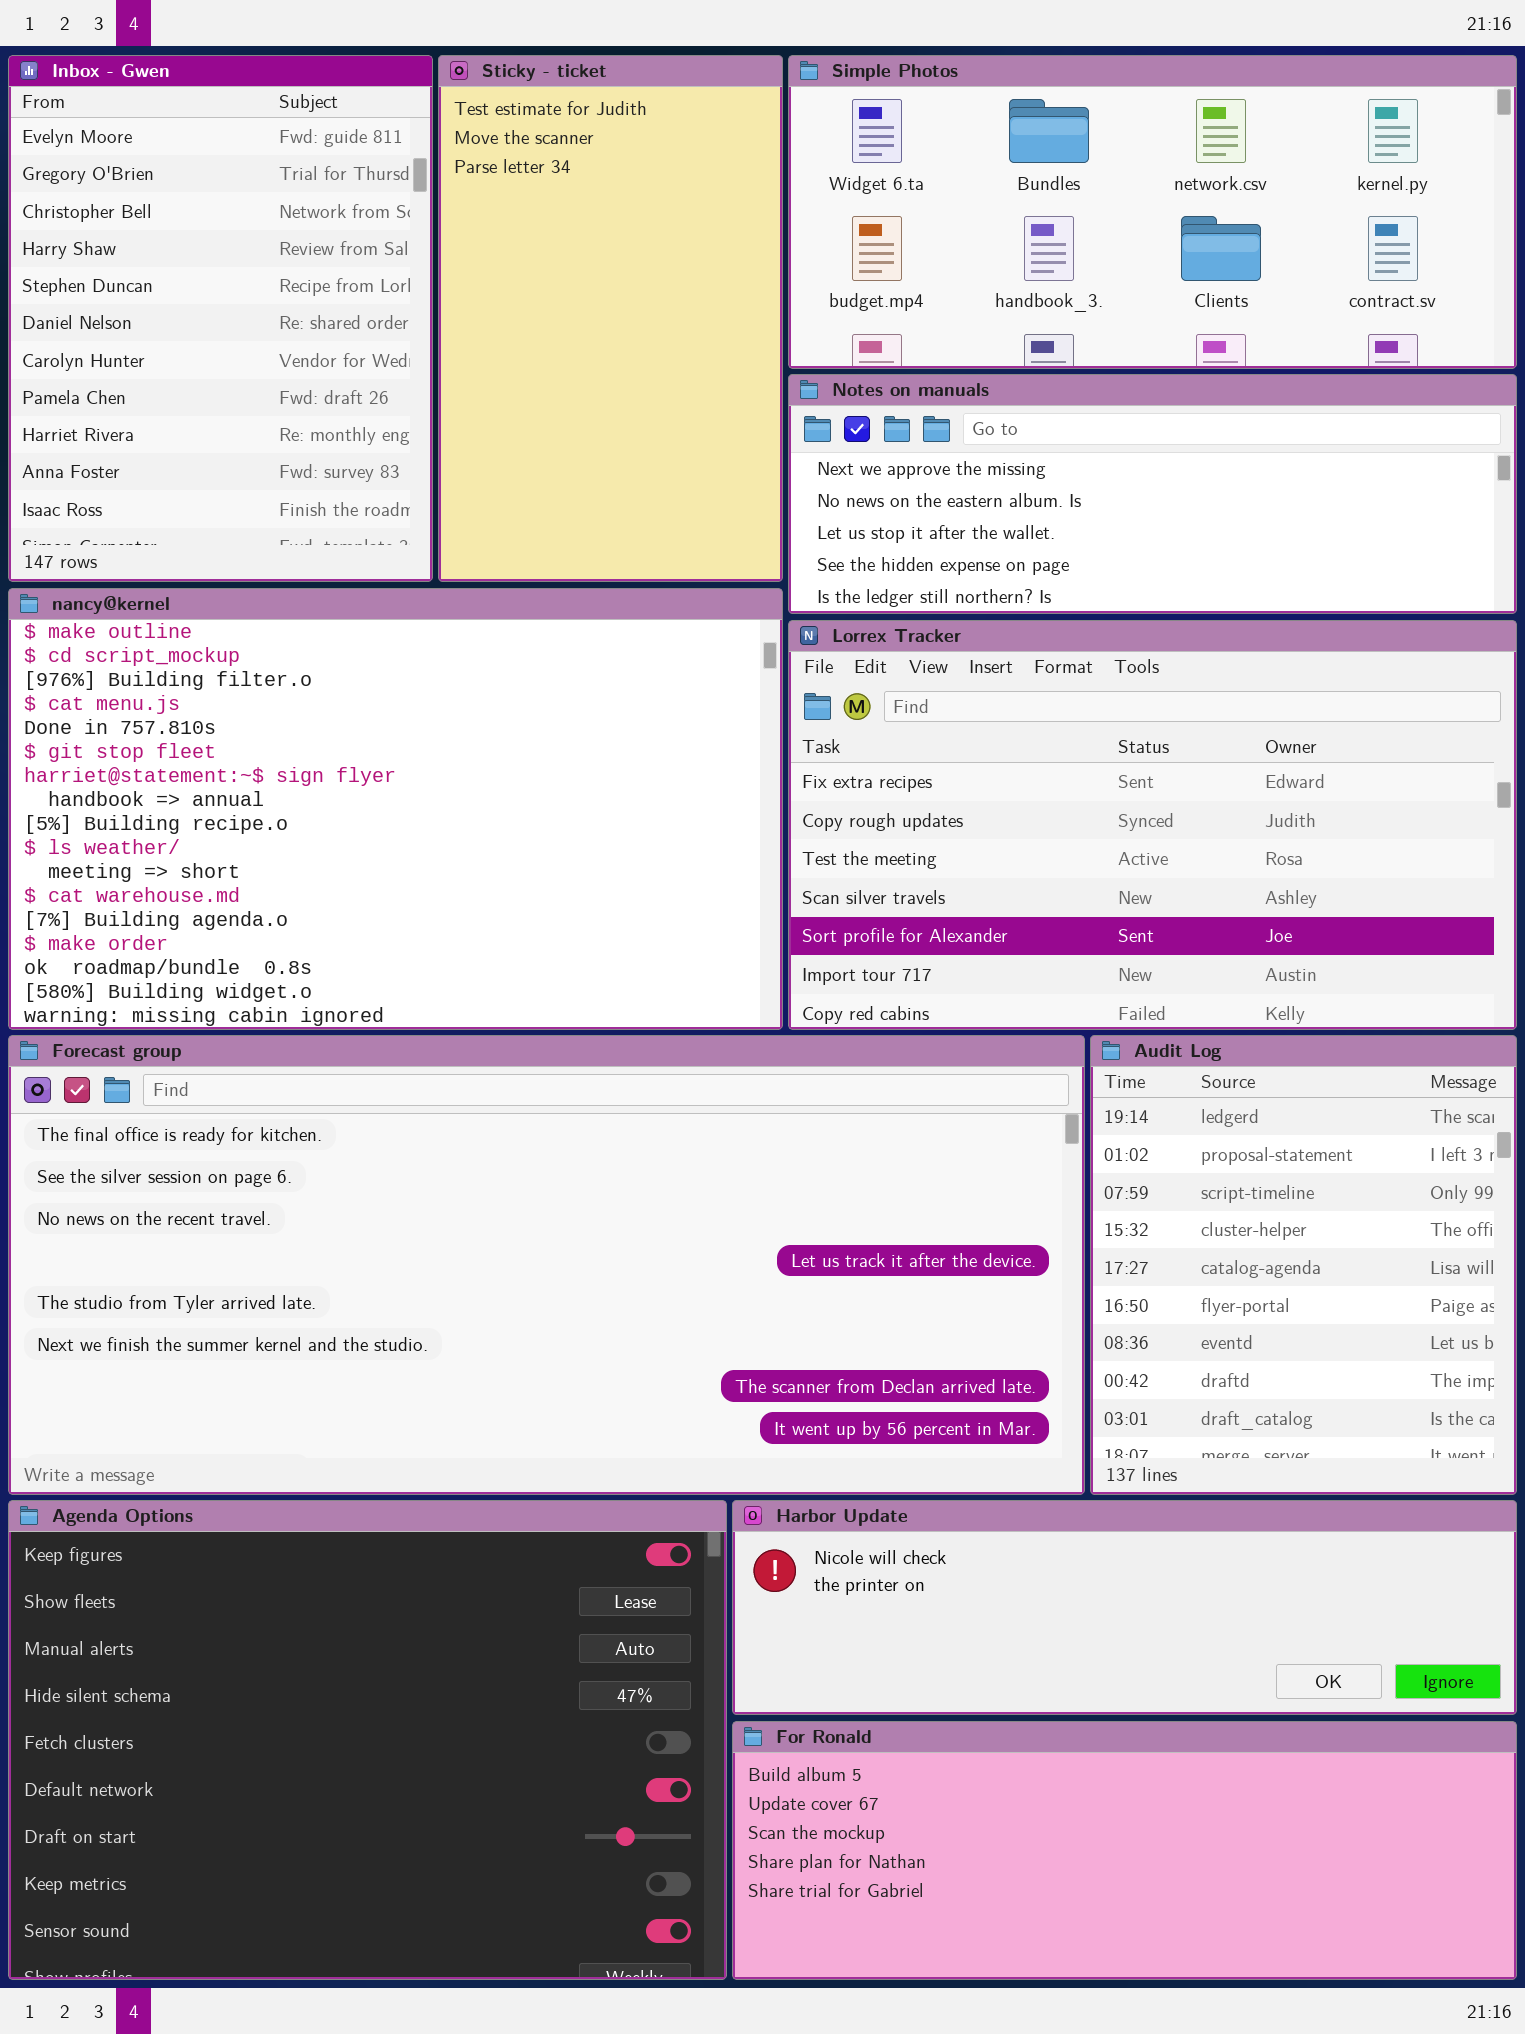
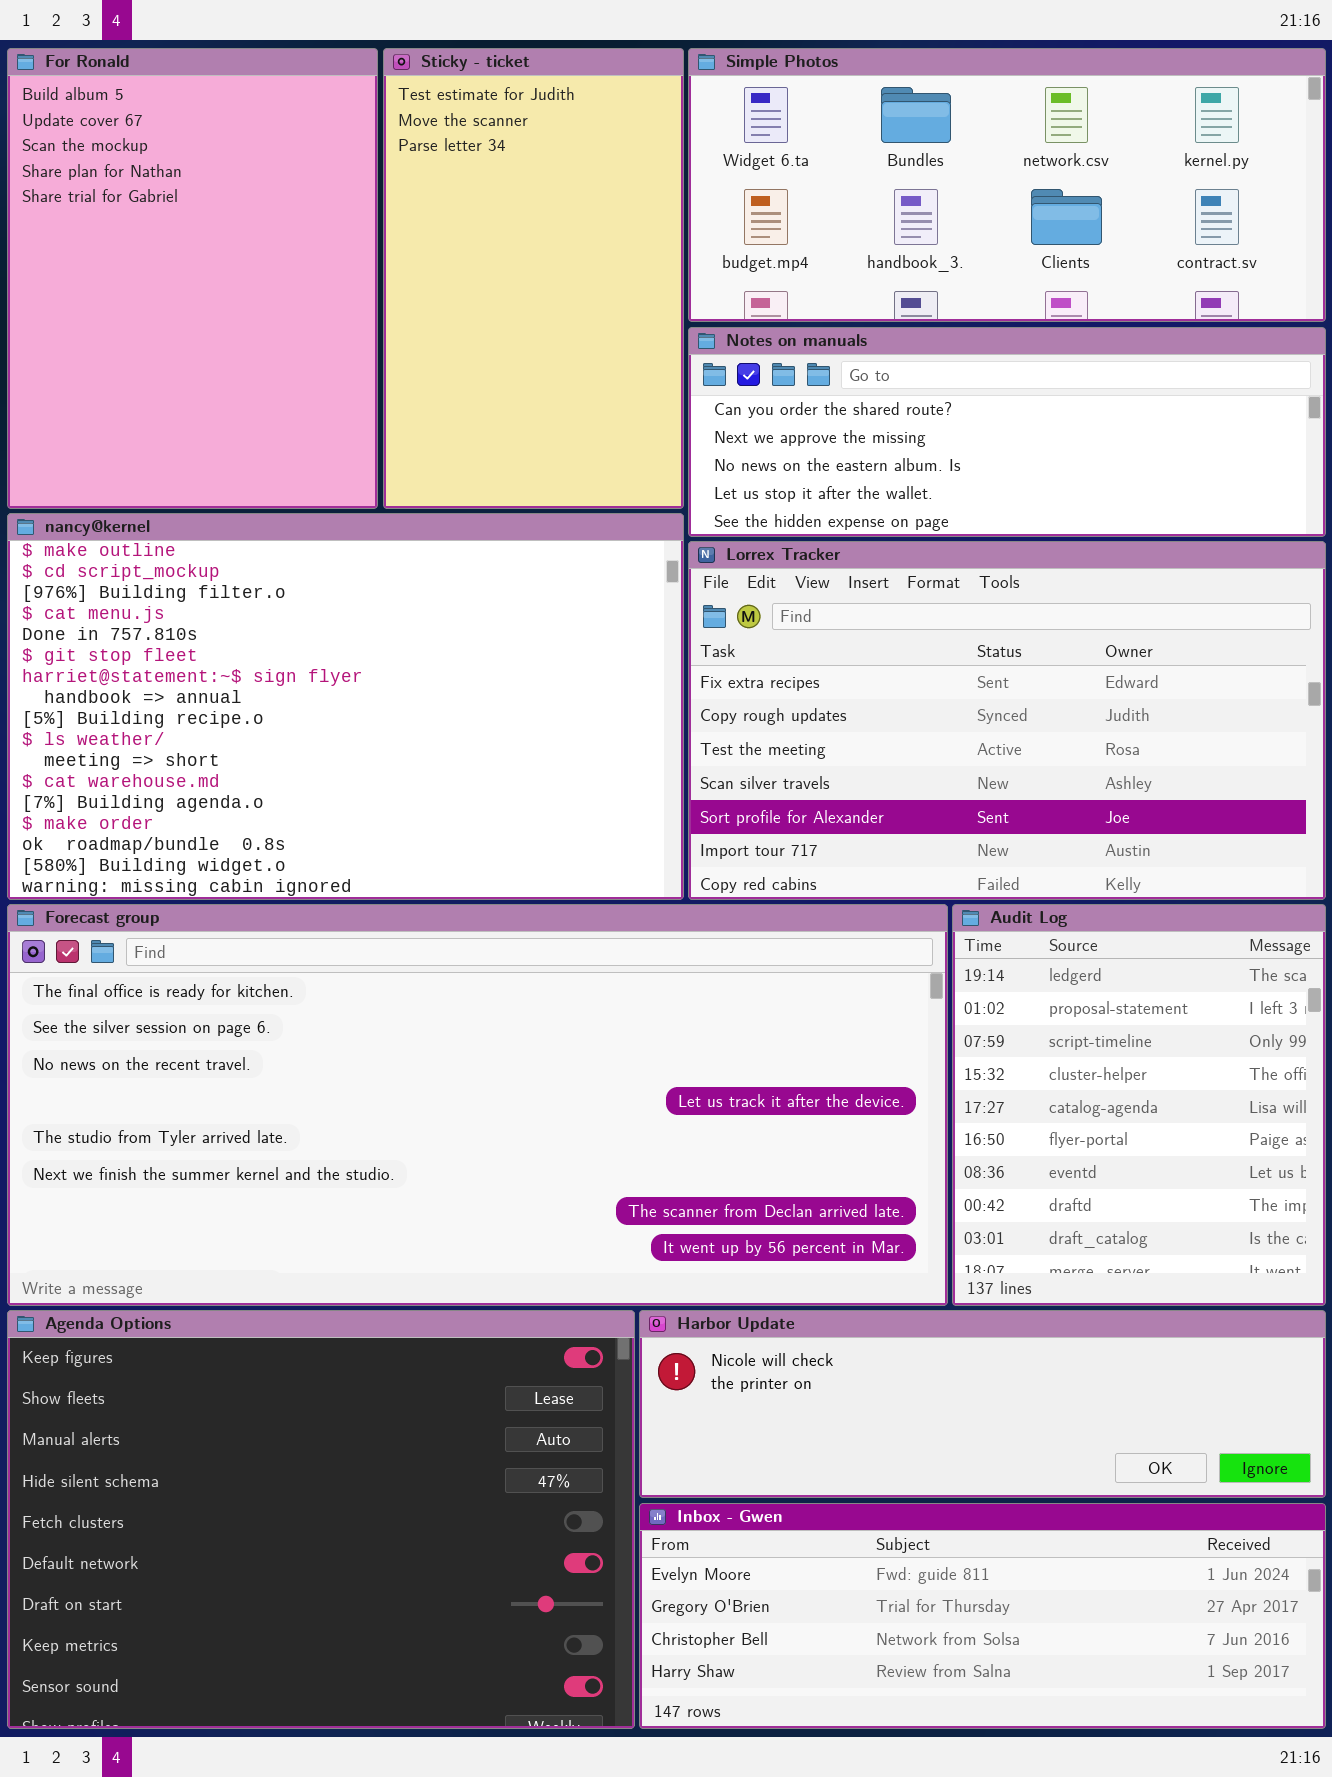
Inbox - Gwen: [8,55,433,582] -> [639,1503,1326,1729], moved, resized
Notes on manuals: [788,374,1517,614] -> [688,327,1326,537], scrolled up 1 row
For Ronald: [732,1721,1517,1980] -> [7,48,378,509], moved, resized

